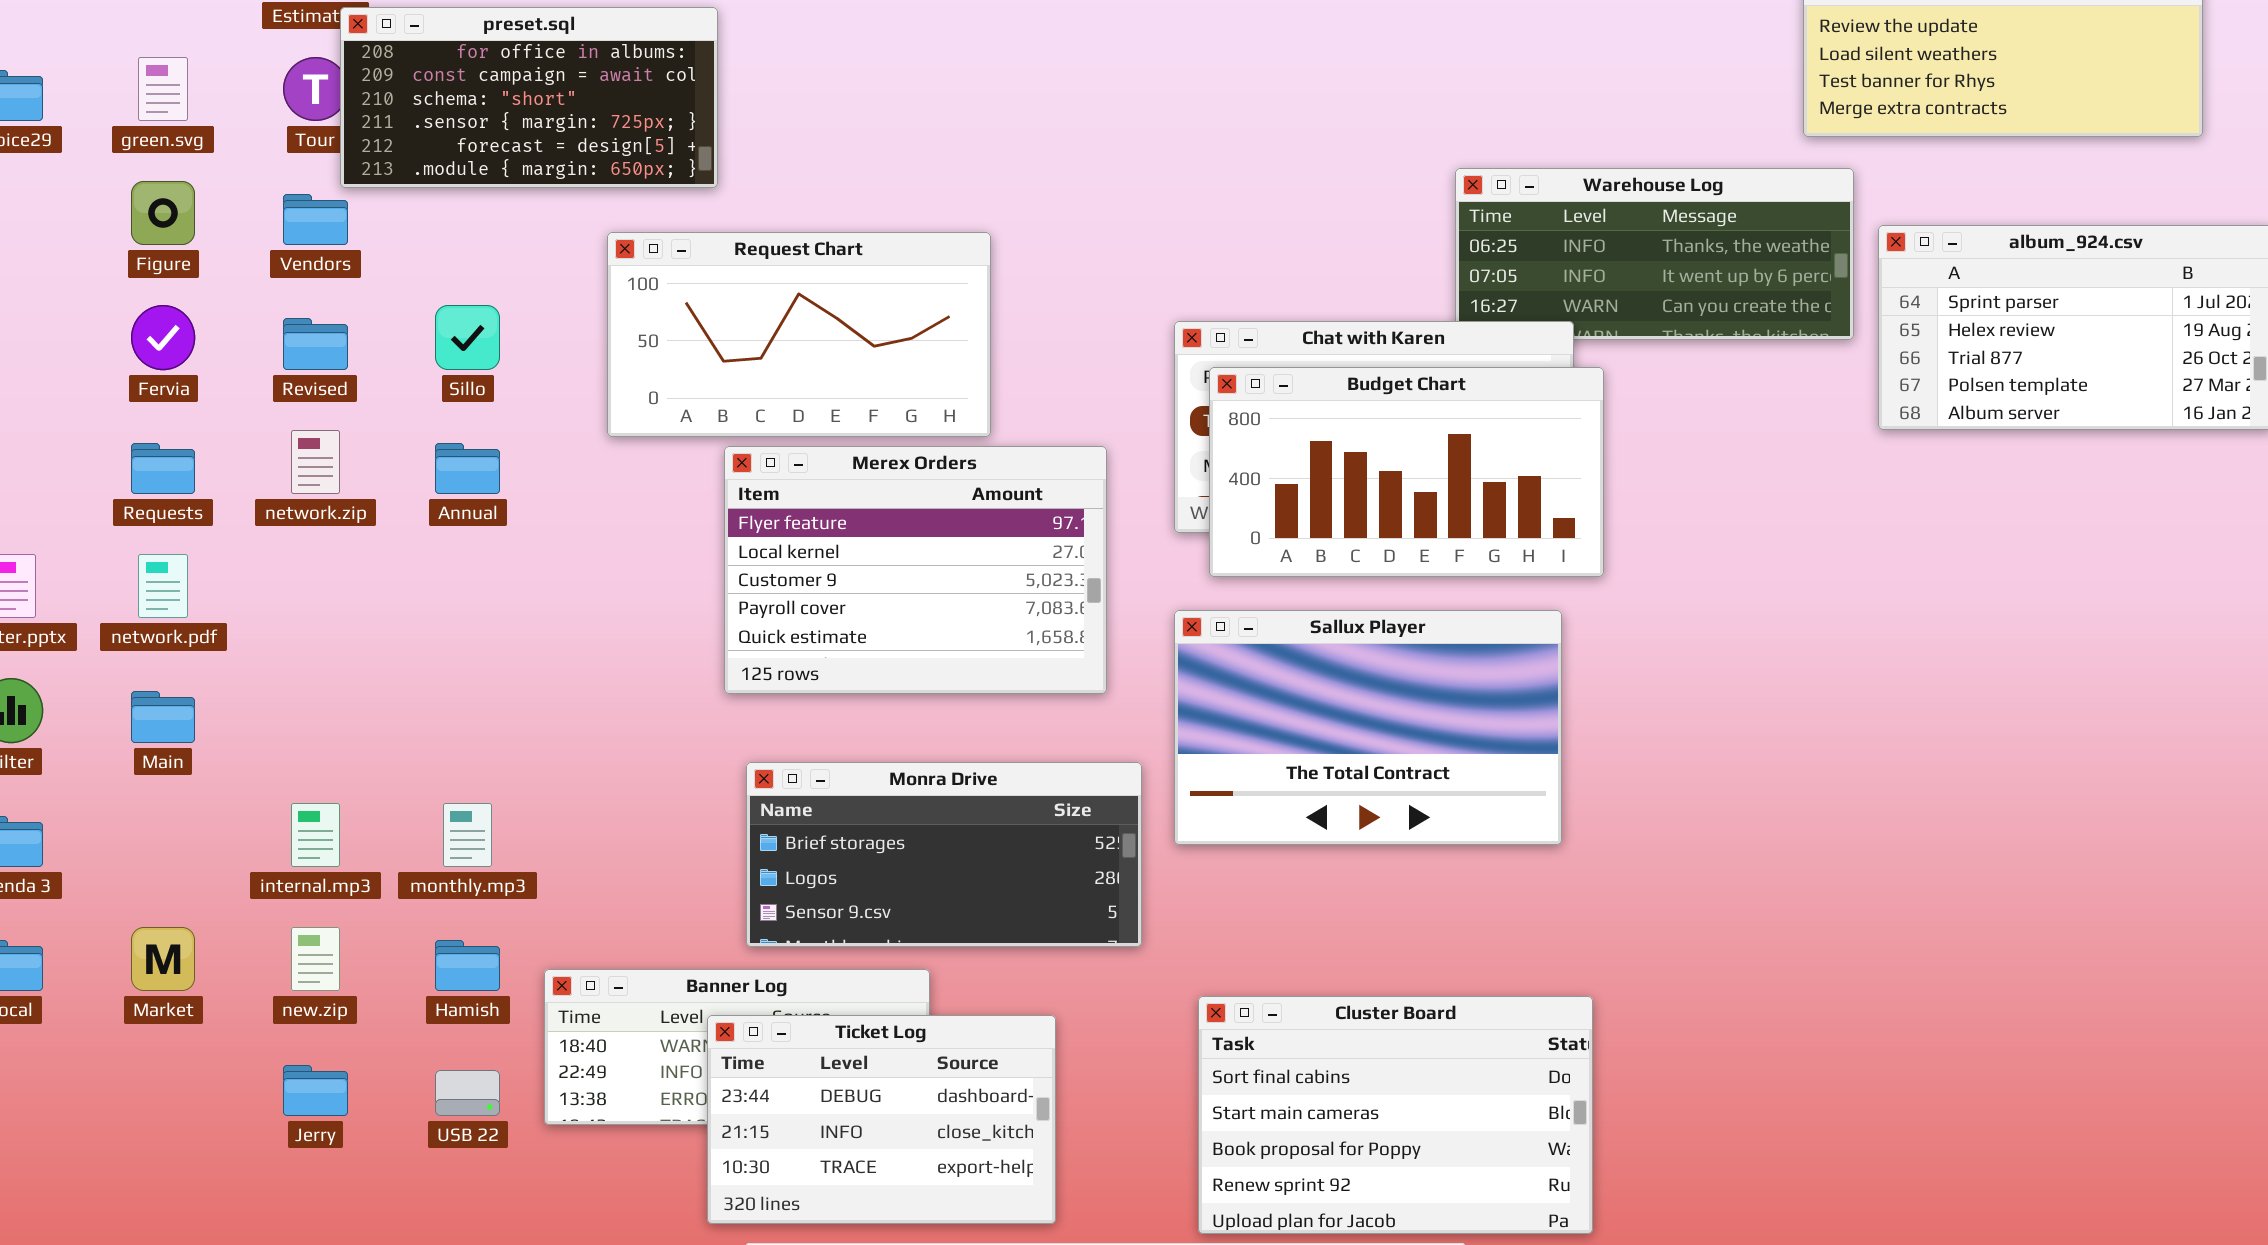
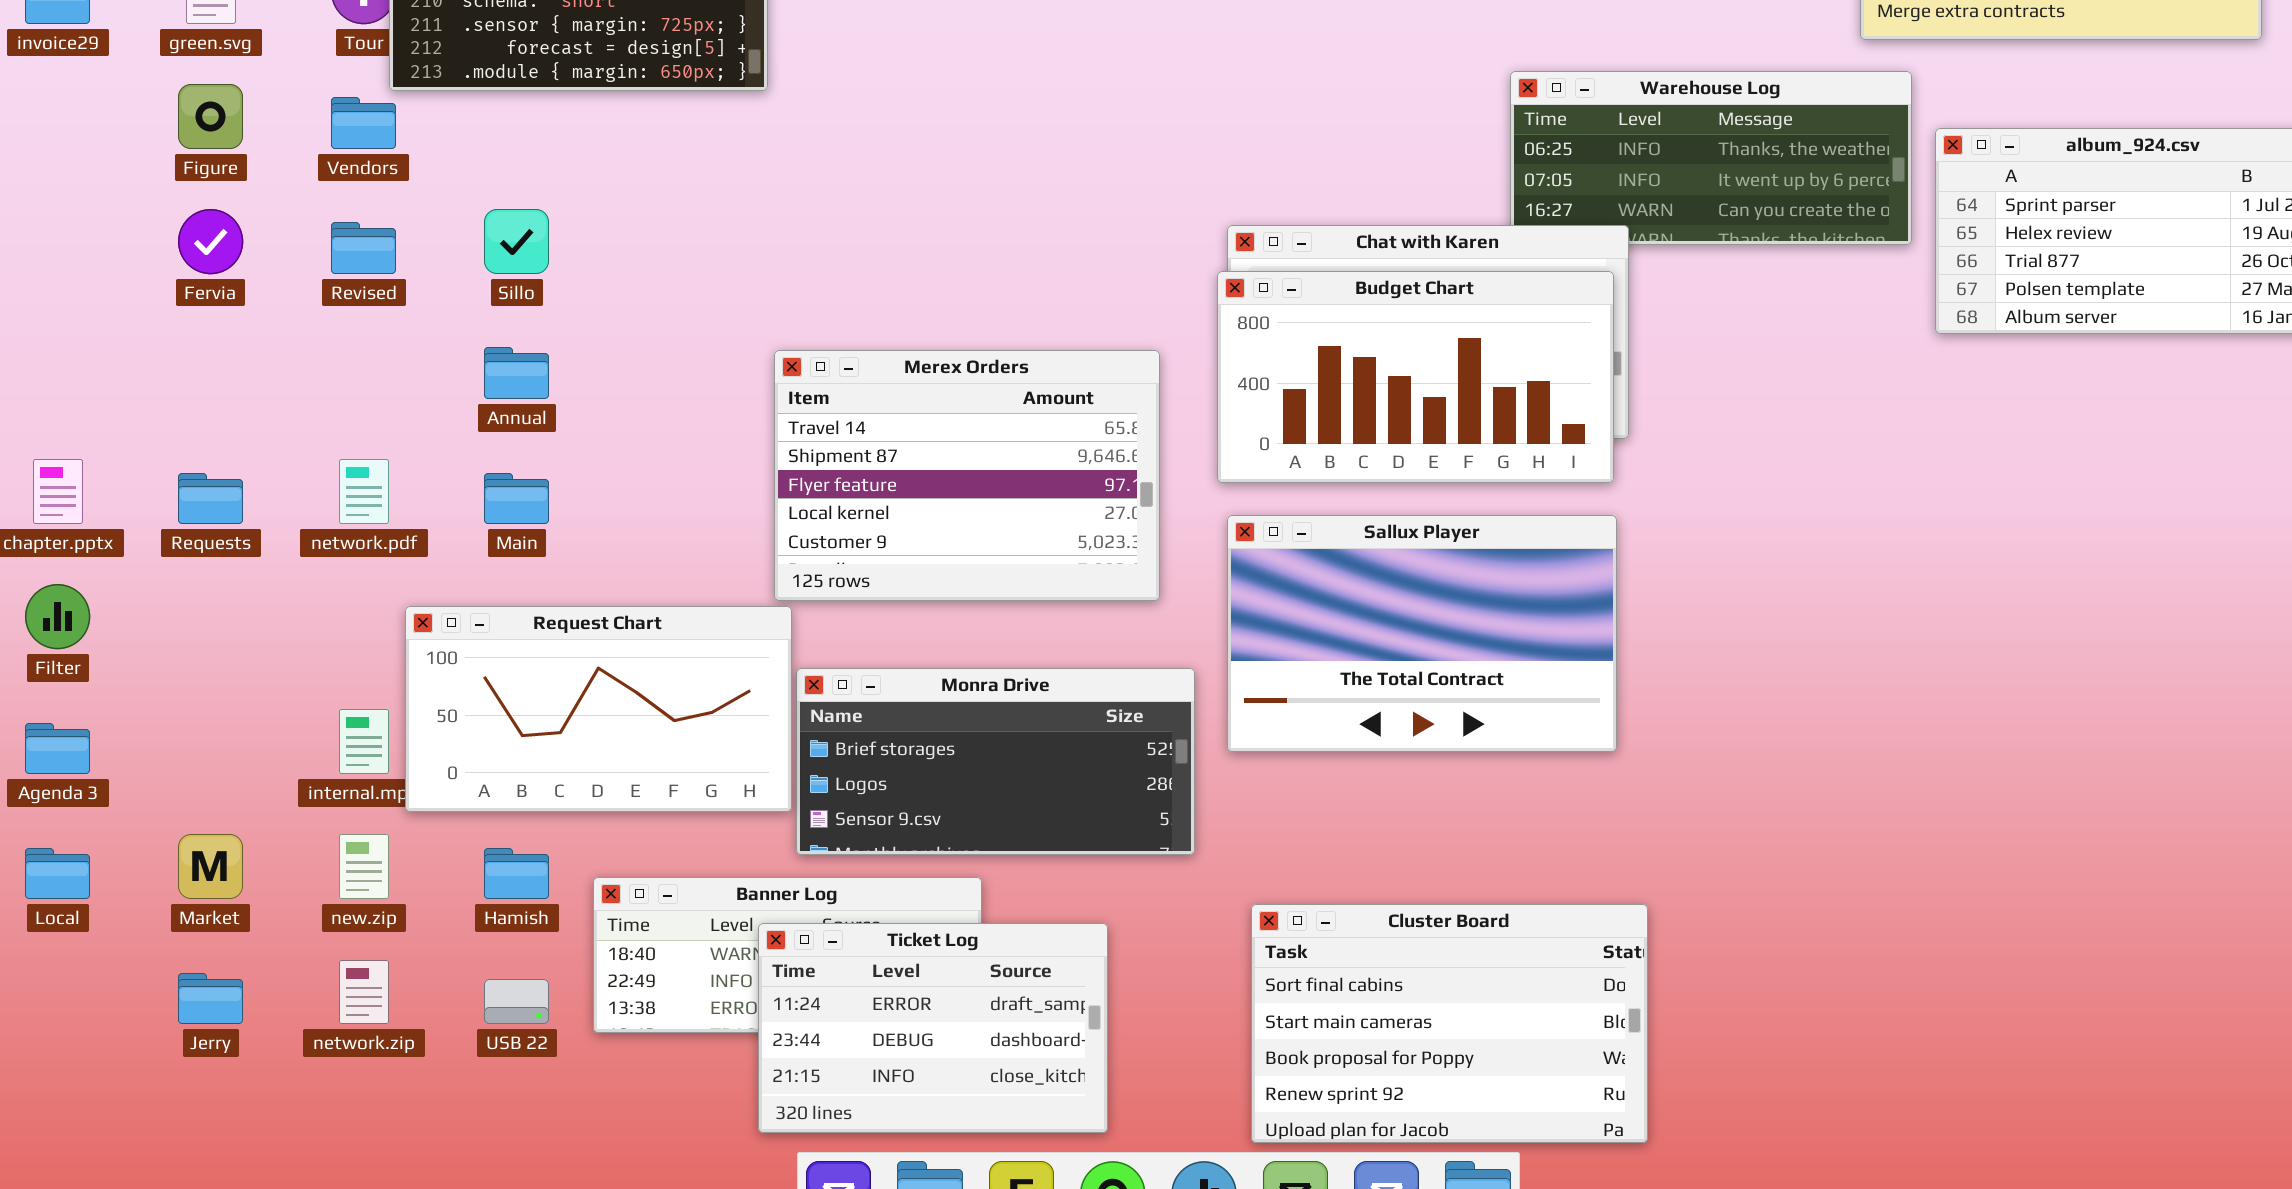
Request Chart: [607,232,991,437] -> [405,606,792,812], moved
Budget Chart: [1209,367,1604,577] -> [1217,271,1614,483], moved
network.zip: [291,430,340,494] -> [339,960,389,1024], moved
Requests: [131,443,195,494] -> [178,473,243,524], moved
Merex Orders: [724,446,1107,694] -> [774,350,1160,601], scrolled up 2 rows
network.pdf: [138,554,188,618] -> [339,459,389,524], moved
Main: [131,691,195,743] -> [484,473,549,524], moved
Ticket Log: [707,1015,1056,1224] -> [758,923,1108,1133], scrolled up 1 row
Jerry: [283,1065,348,1116] -> [178,973,243,1024], moved

